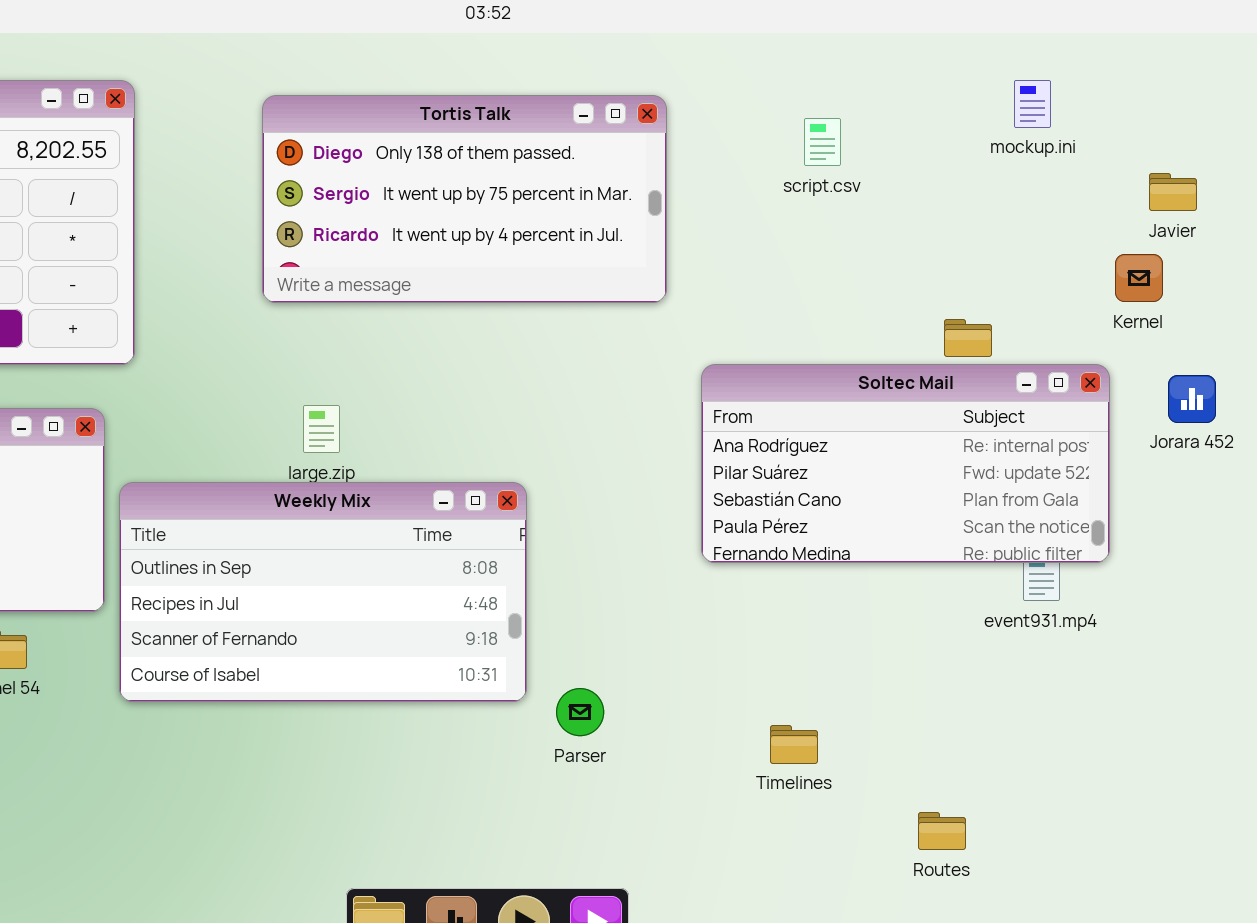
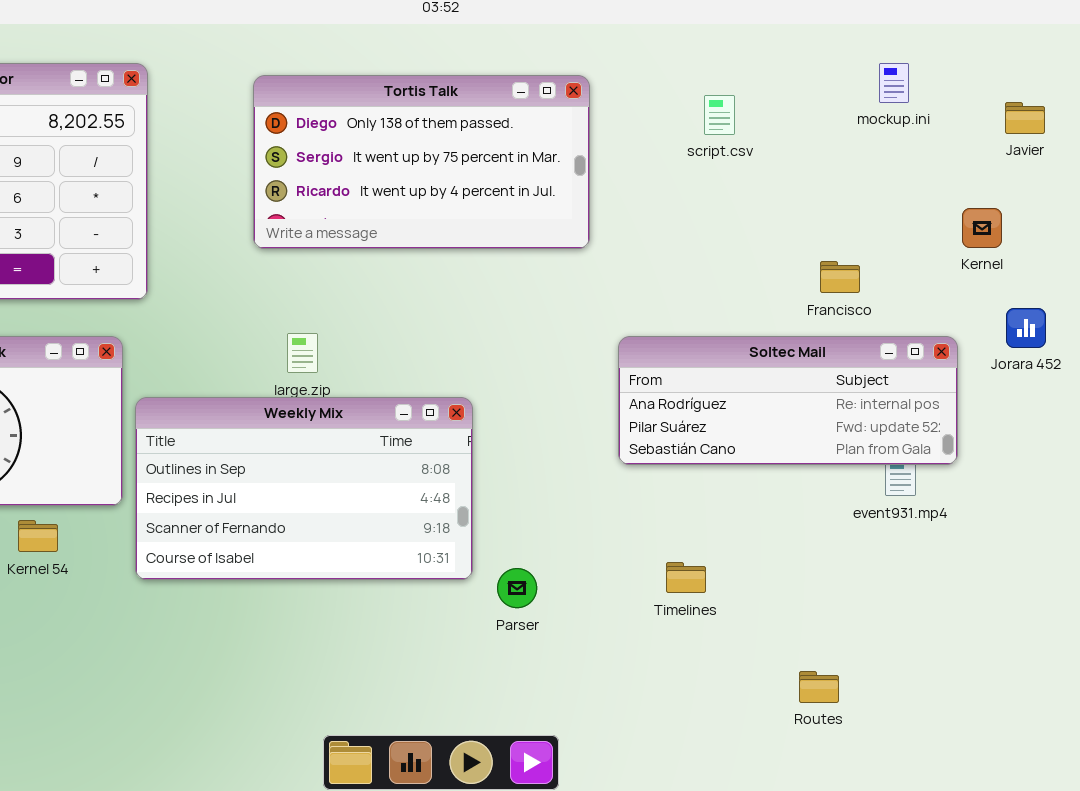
Javier: [1149,173,1197,211] -> [1005,102,1045,134], moved
Soltec Mail: [701,364,1110,563] -> [618,336,958,465], resized
Timelines: [770,725,818,764] -> [666,562,706,593], moved

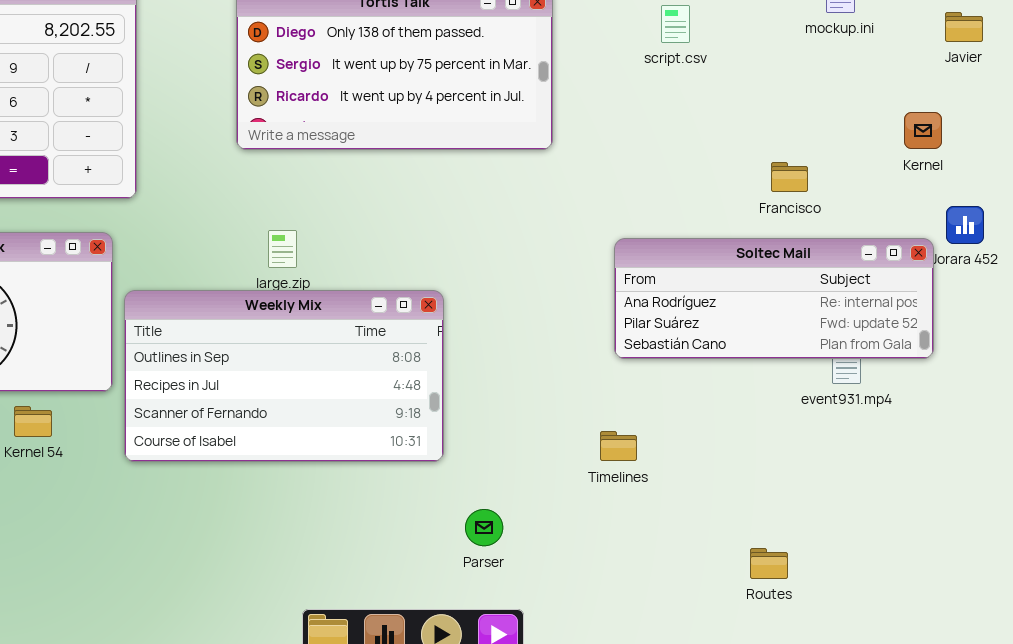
Soltec Mail: [618,336,958,465] -> [614,238,934,359], moved
Timelines: [666,562,706,593] -> [600,431,637,461], moved
Parser: [497,568,537,608] -> [465,509,503,546], moved

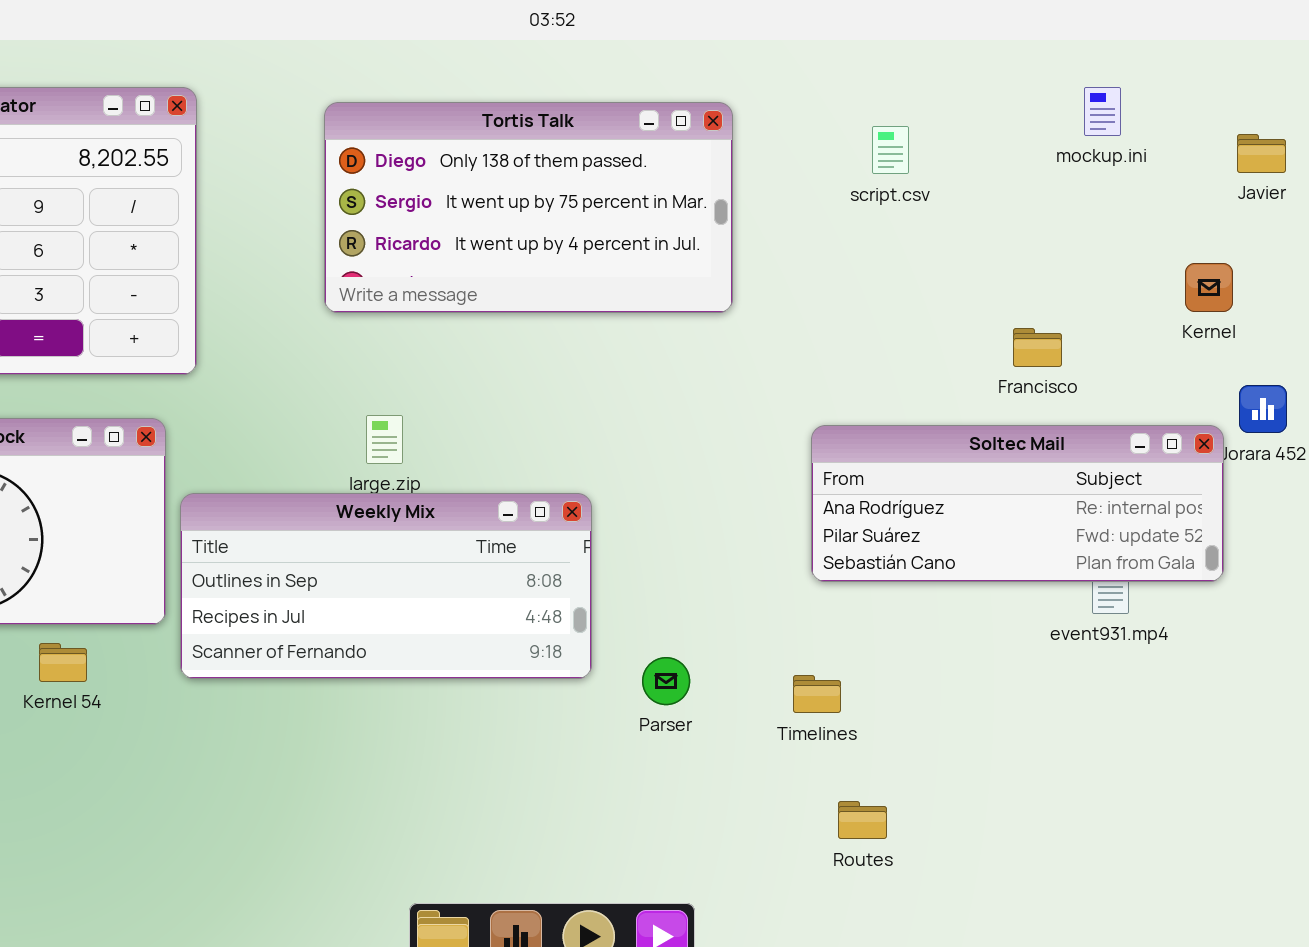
Weekly Mix: [124,290,444,462] -> [180,493,592,679], resized
Parser: [465,509,503,546] -> [642,657,690,705], moved
Routes: [750,548,788,579] -> [838,801,887,839], moved

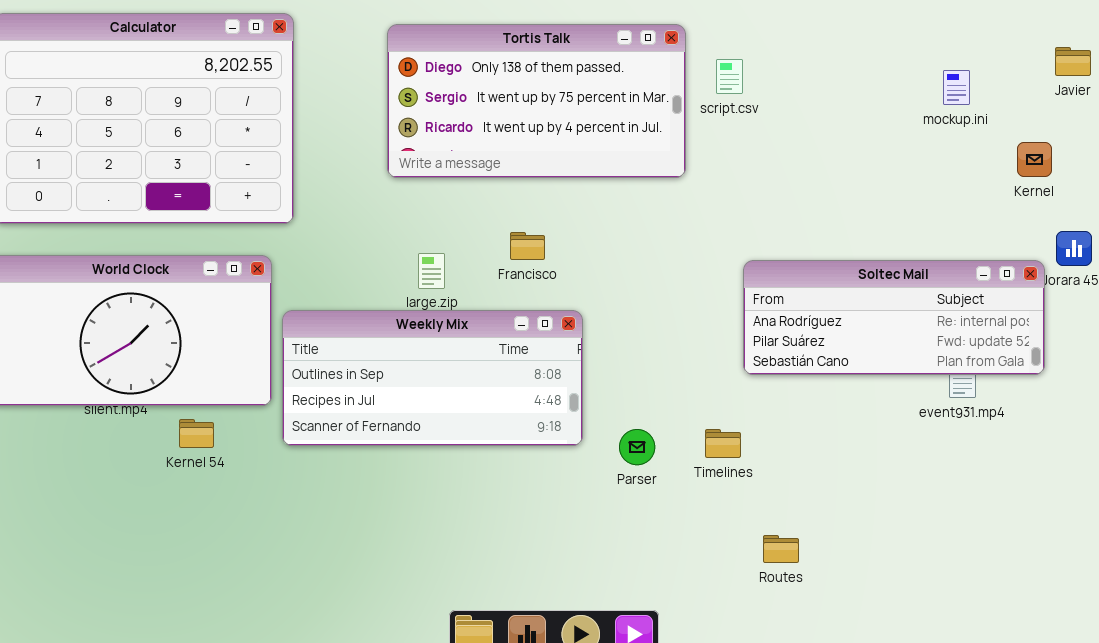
mockup.ini: [1084,87,1121,136] -> [943,70,970,105], moved
script.csv: [872,126,909,174] -> [716,59,743,94], moved
Francisco: [1013,328,1062,367] -> [510,232,545,260], moved
Timelines: [793,675,841,713] -> [705,429,741,458], moved

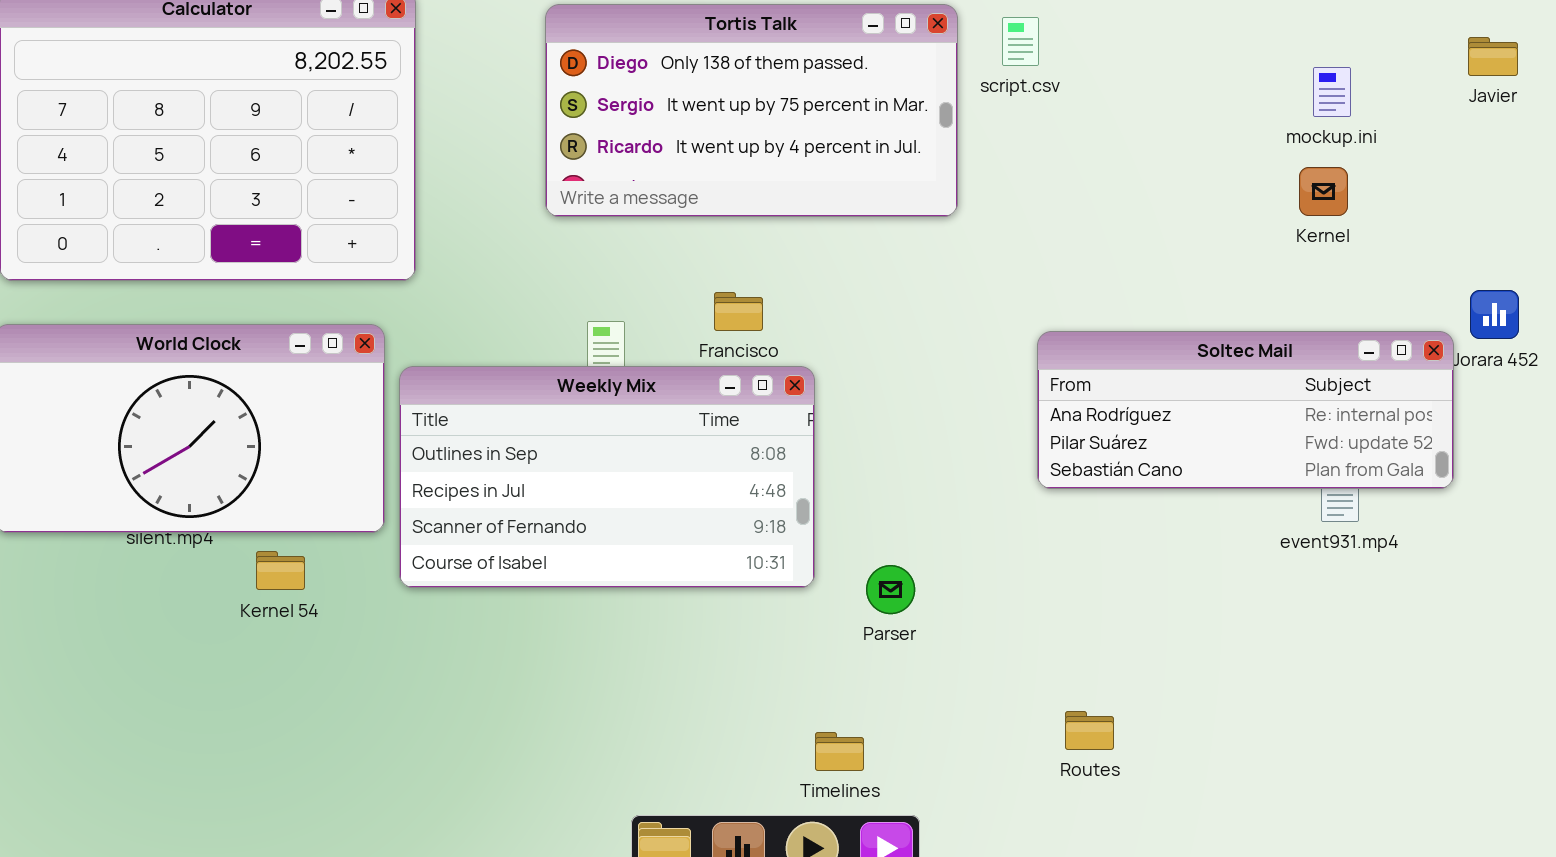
script.csv: [716,59,743,94] -> [1002,17,1039,66], moved
Kernel: [1017,142,1052,177] -> [1299,167,1348,216], moved
Weekly Mix: [282,310,583,446] -> [399,366,815,588], resized
Timelines: [705,429,741,458] -> [815,732,864,771], moved

